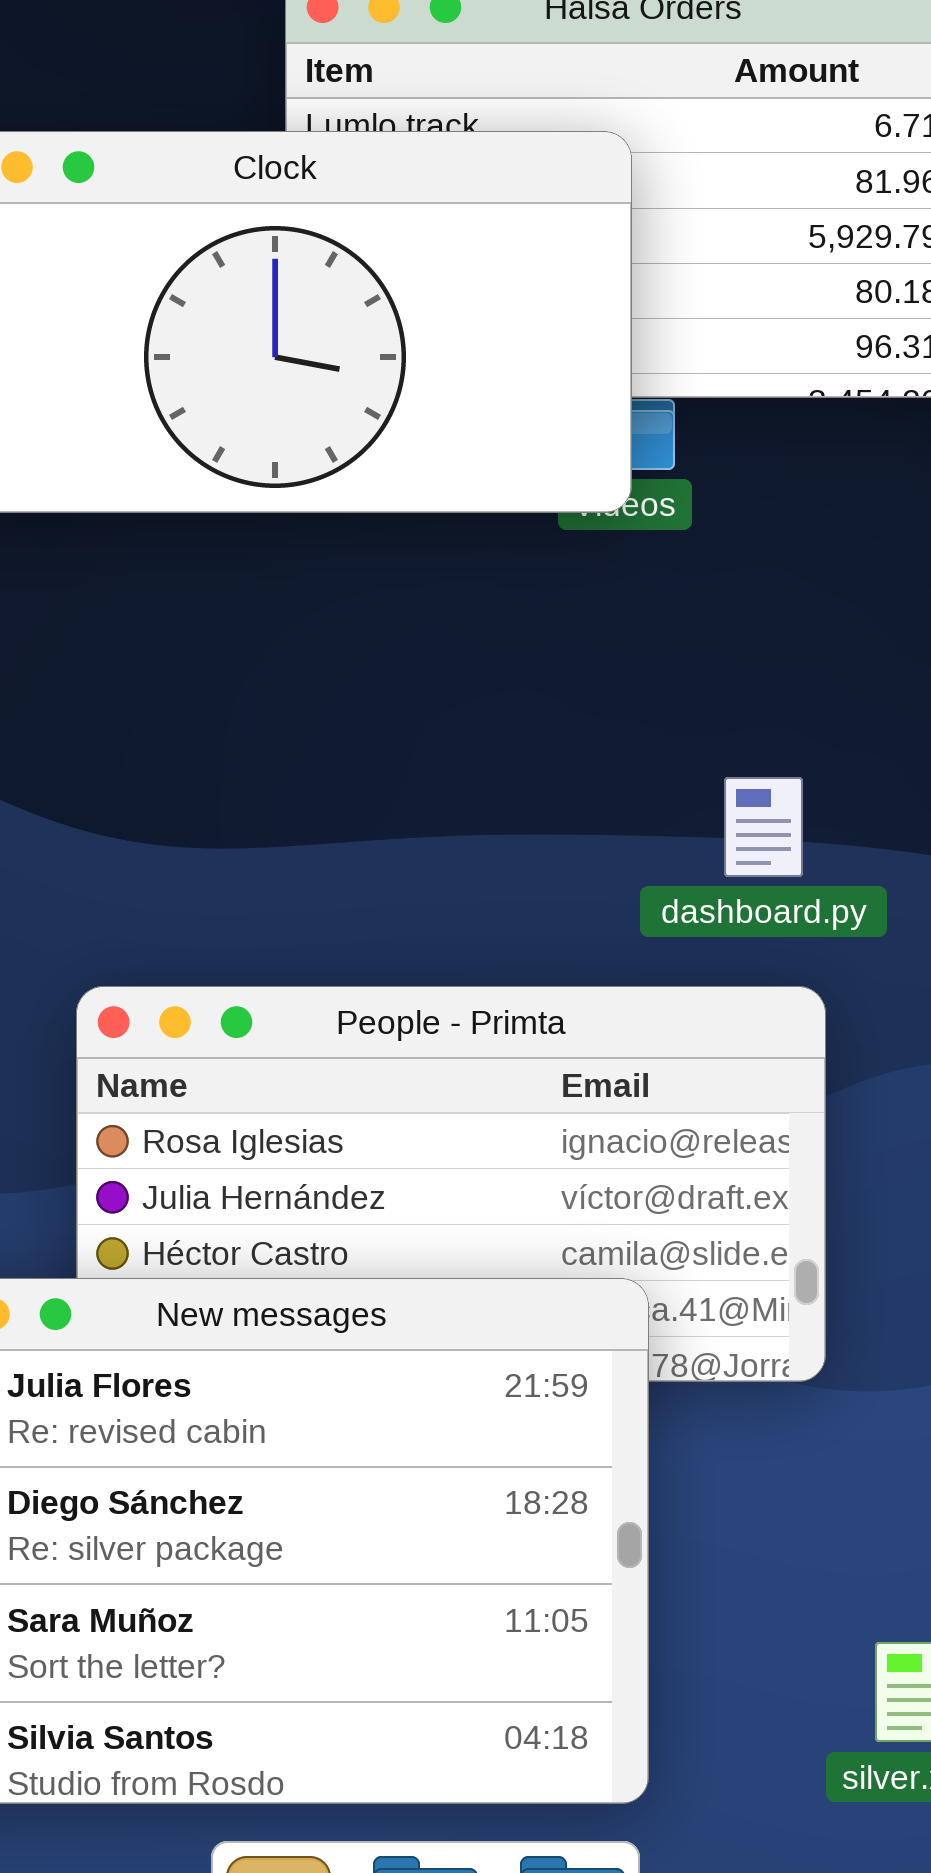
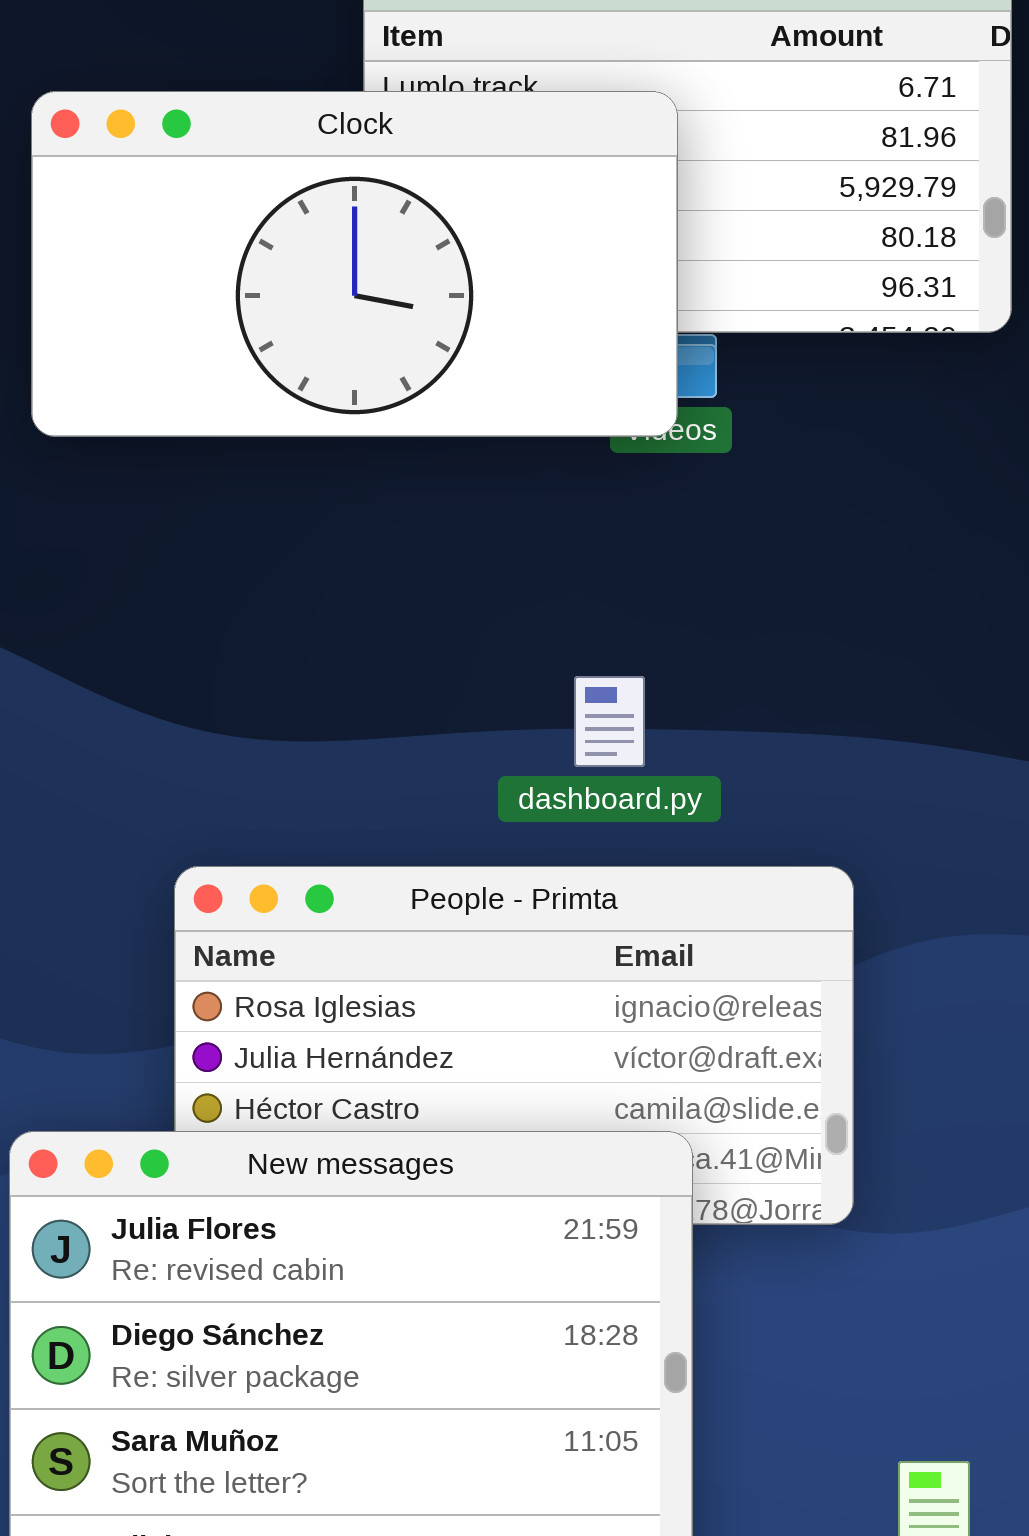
dashboard.py: [724,777,803,877] -> [574,676,645,767], moved

